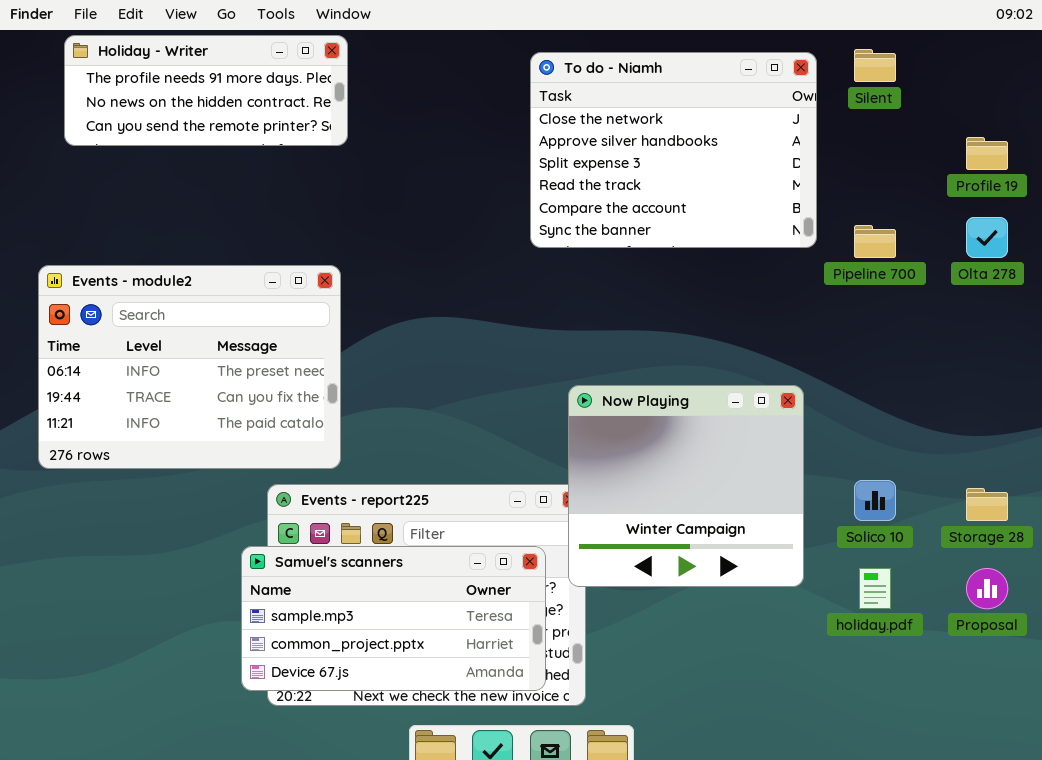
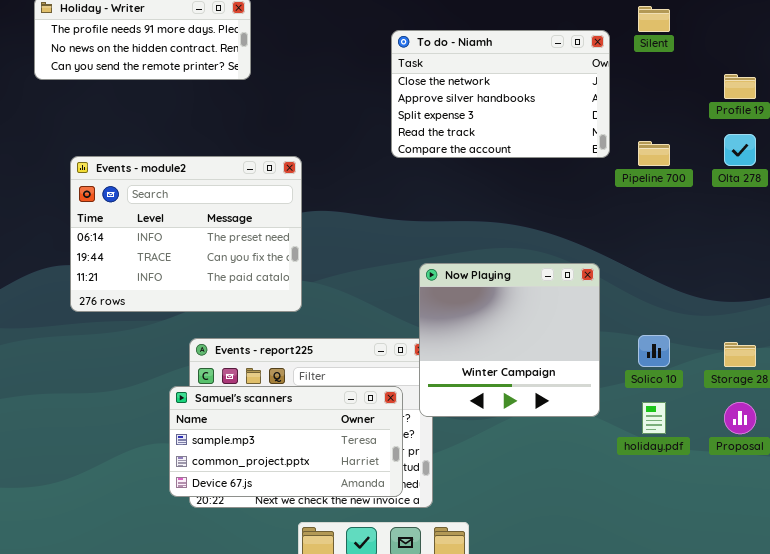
To do - Niamh: [530,52,817,248] -> [391,30,610,158], resized
Events - module2: [38,265,341,469] -> [70,156,302,312], moved

